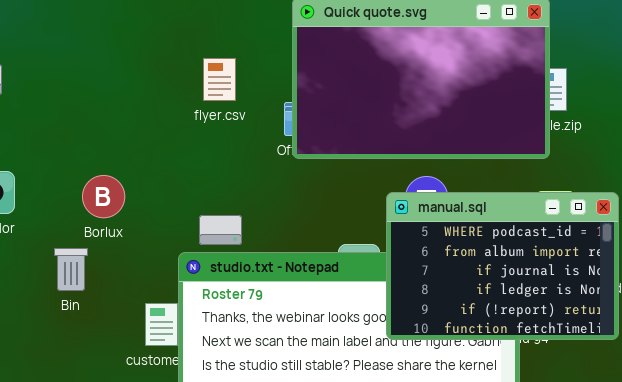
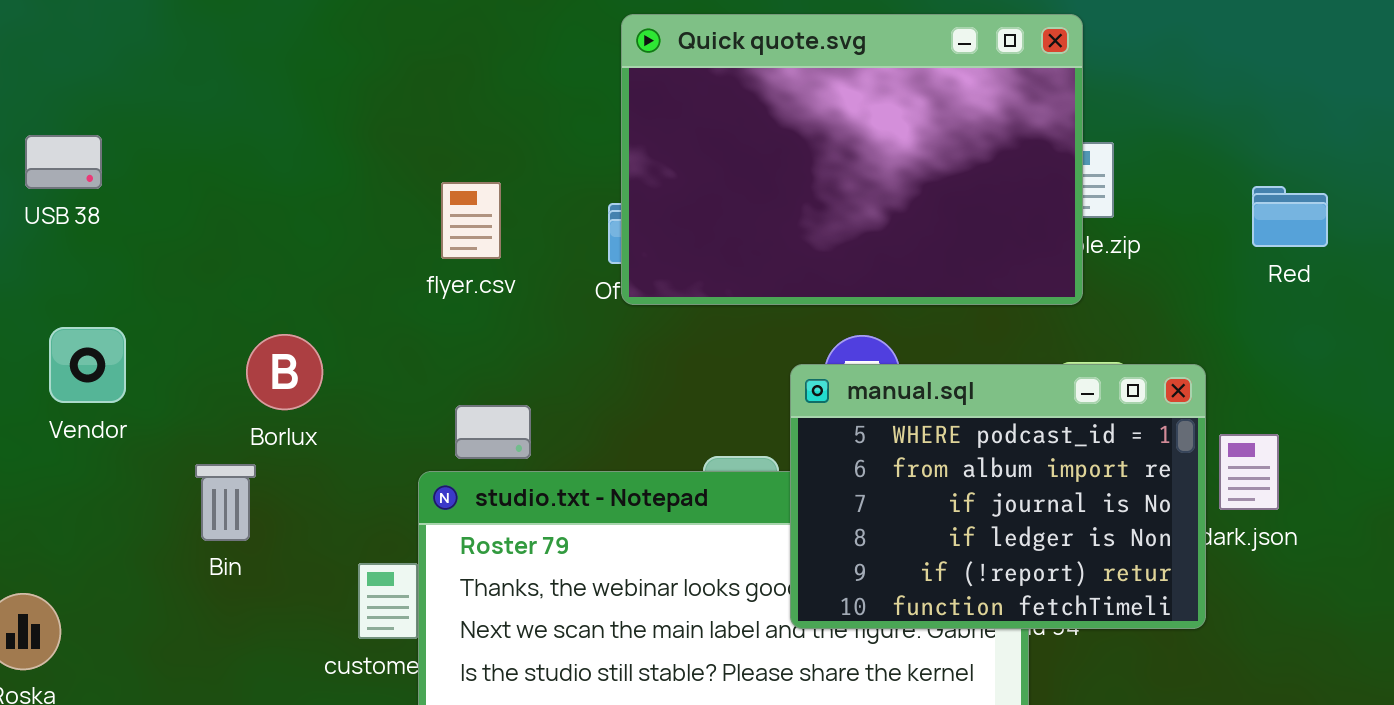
flyer.csv: [203,58,236,101] -> [441,182,501,259], moved

